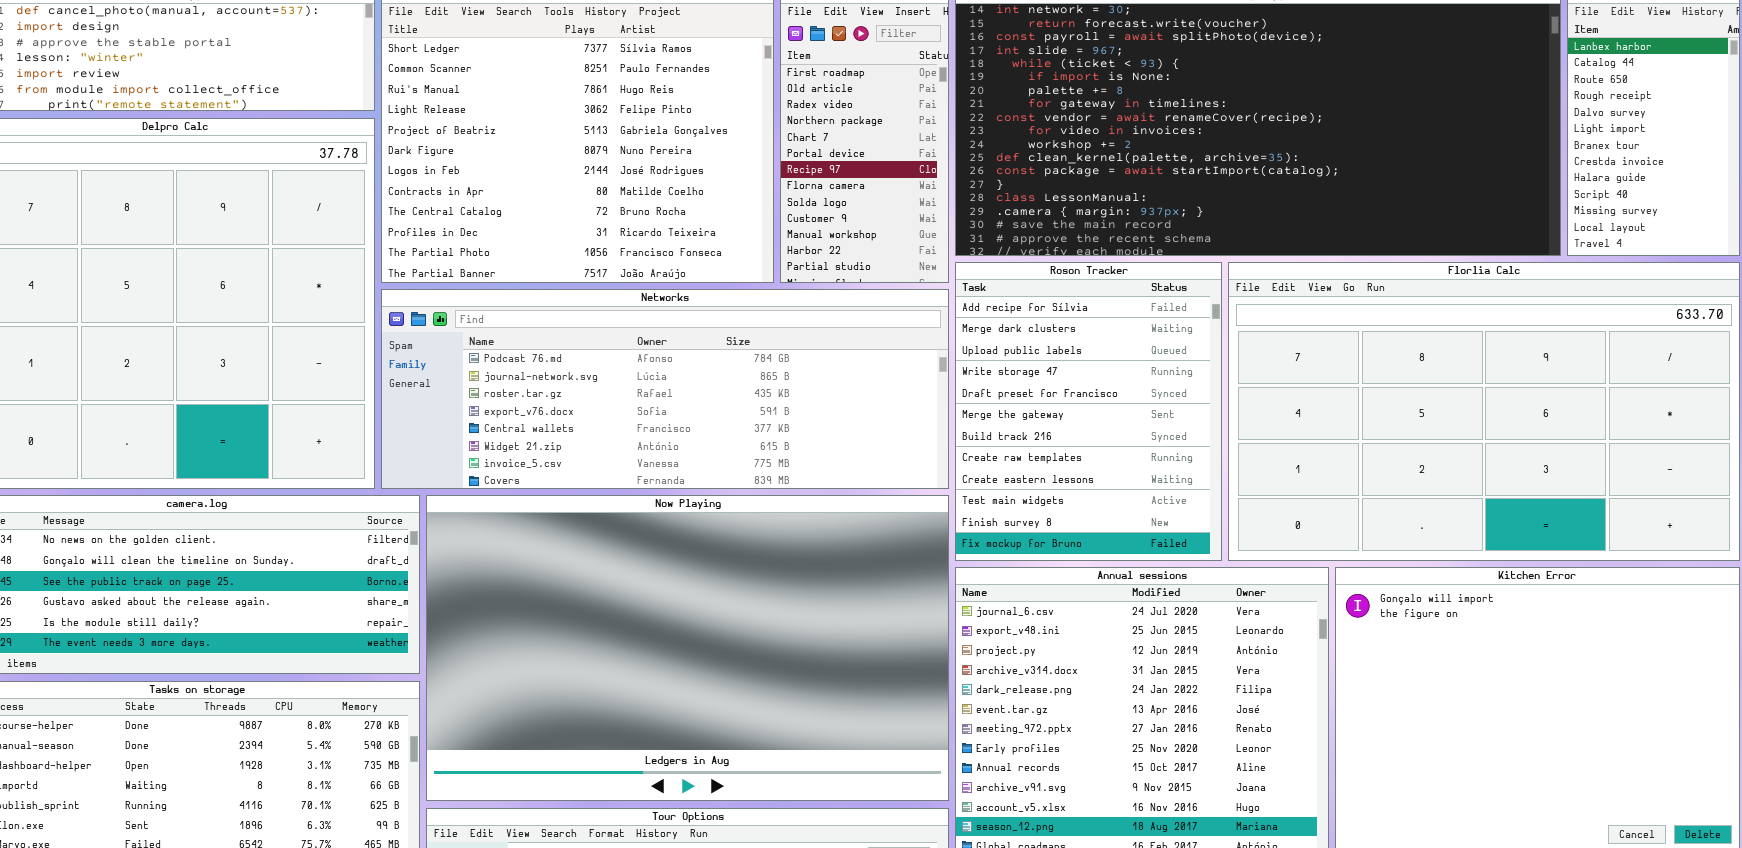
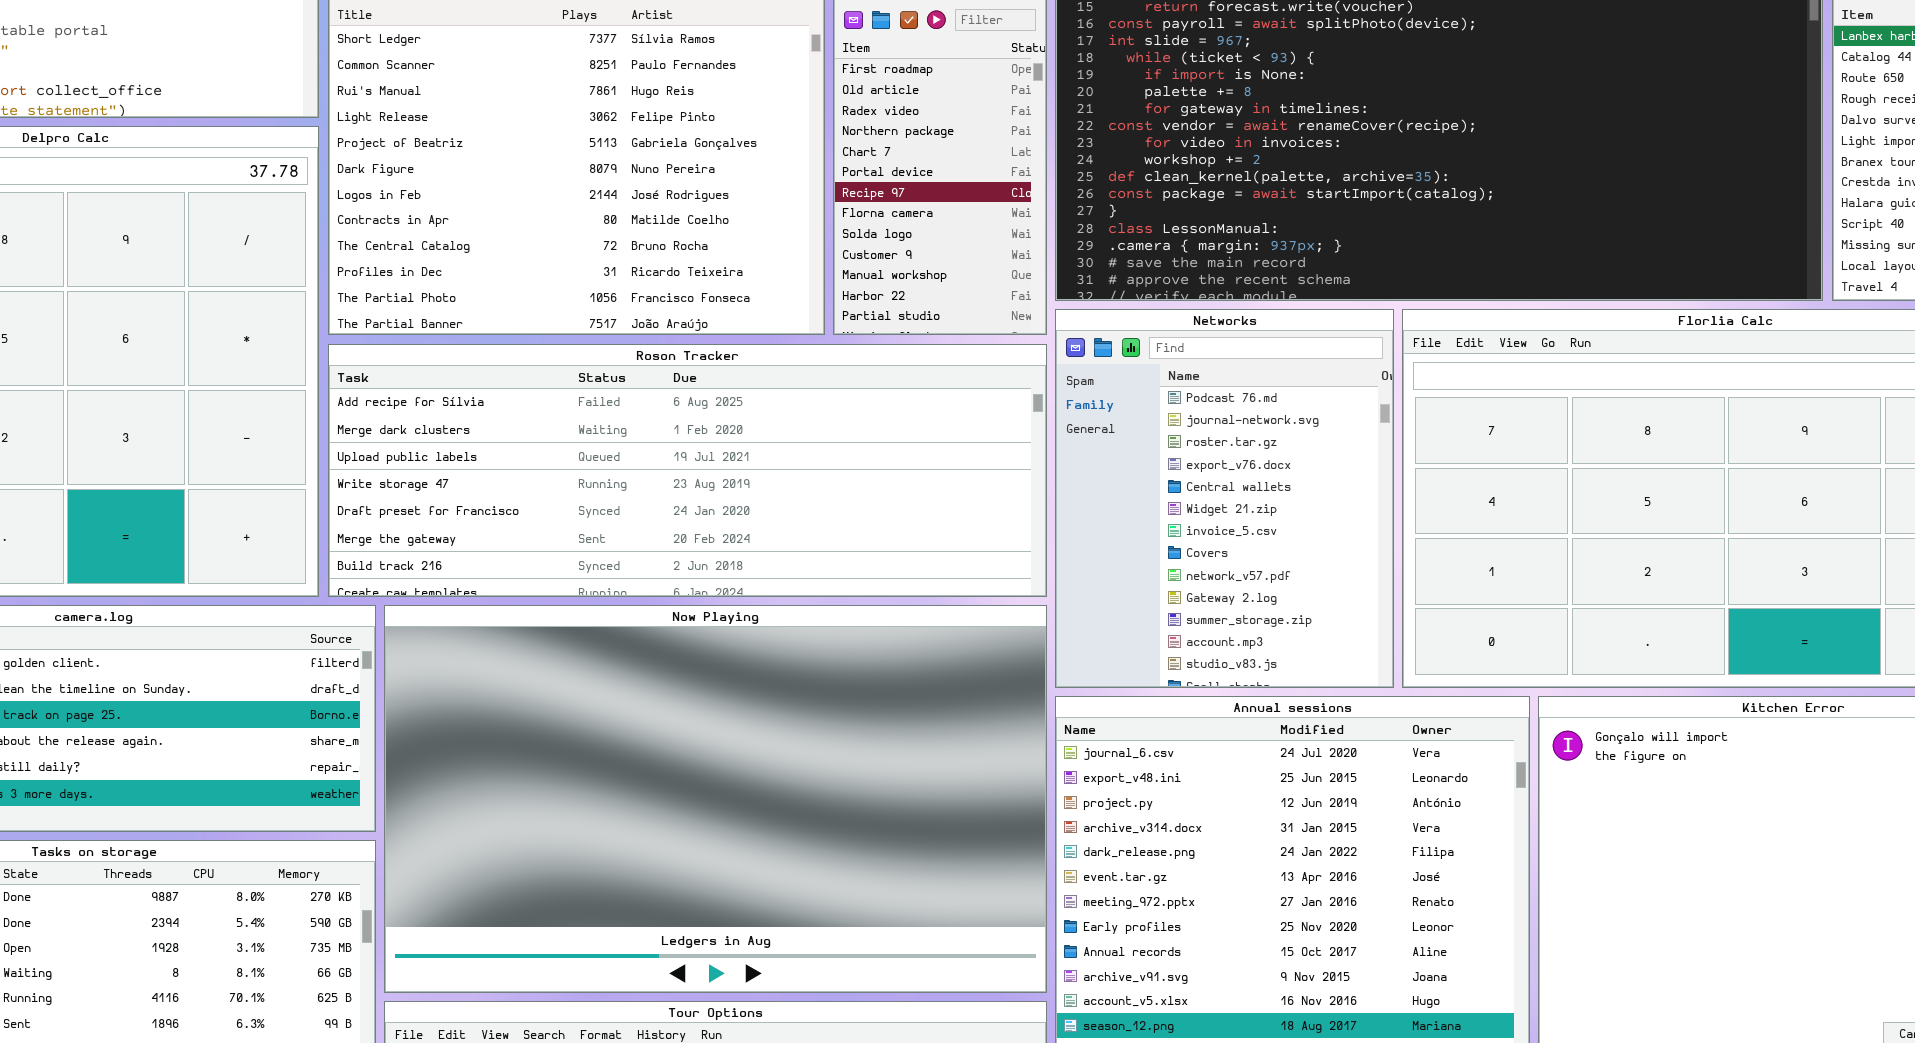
Roson Tracker: [955,262,1222,561] -> [328,344,1047,597], moved, resized
Networks: [381,289,949,489] -> [1055,309,1394,688], moved, resized

